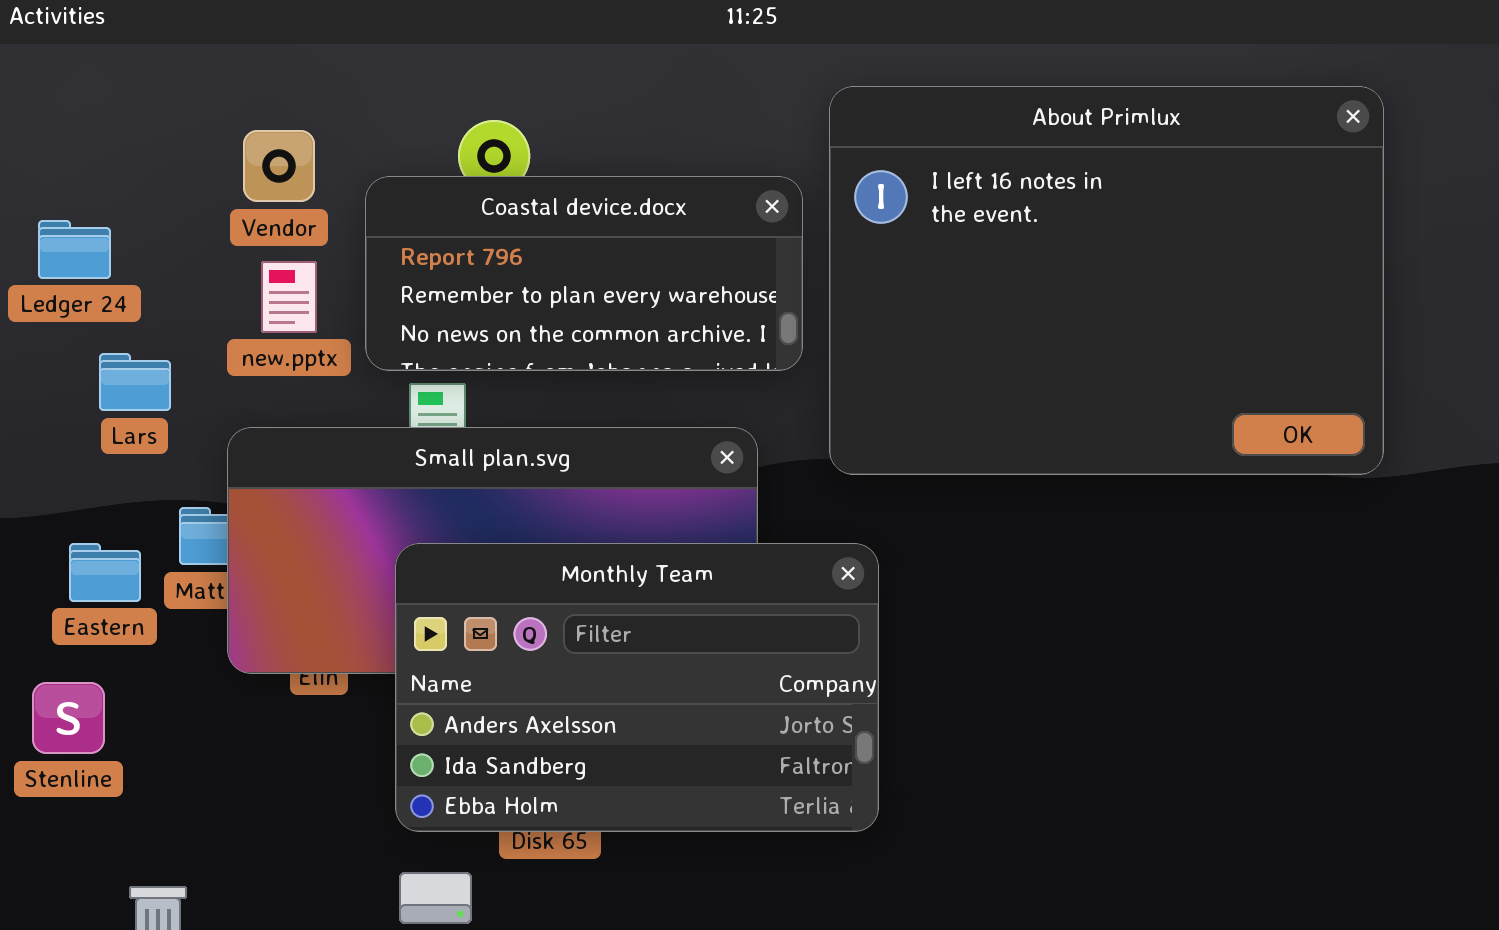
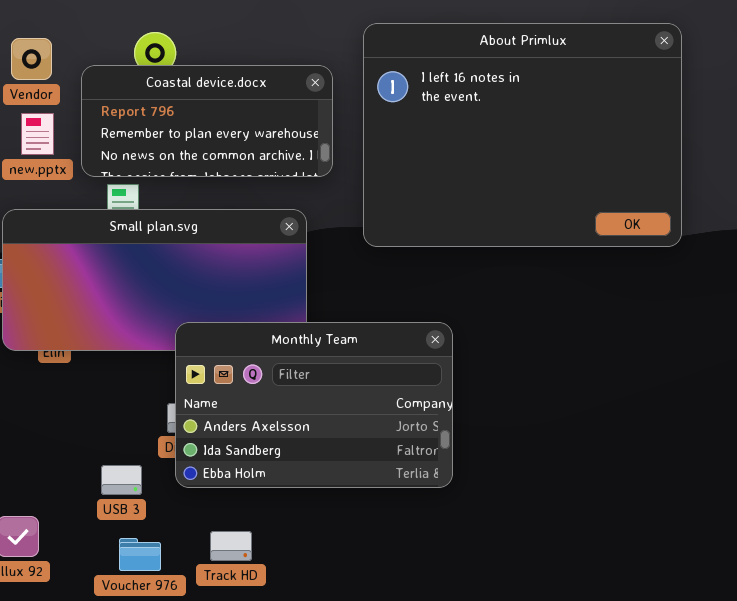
About Primlux: [829,86,1384,475] -> [363,23,682,247], moved
Monthly Team: [395,543,879,832] -> [175,322,453,488], moved

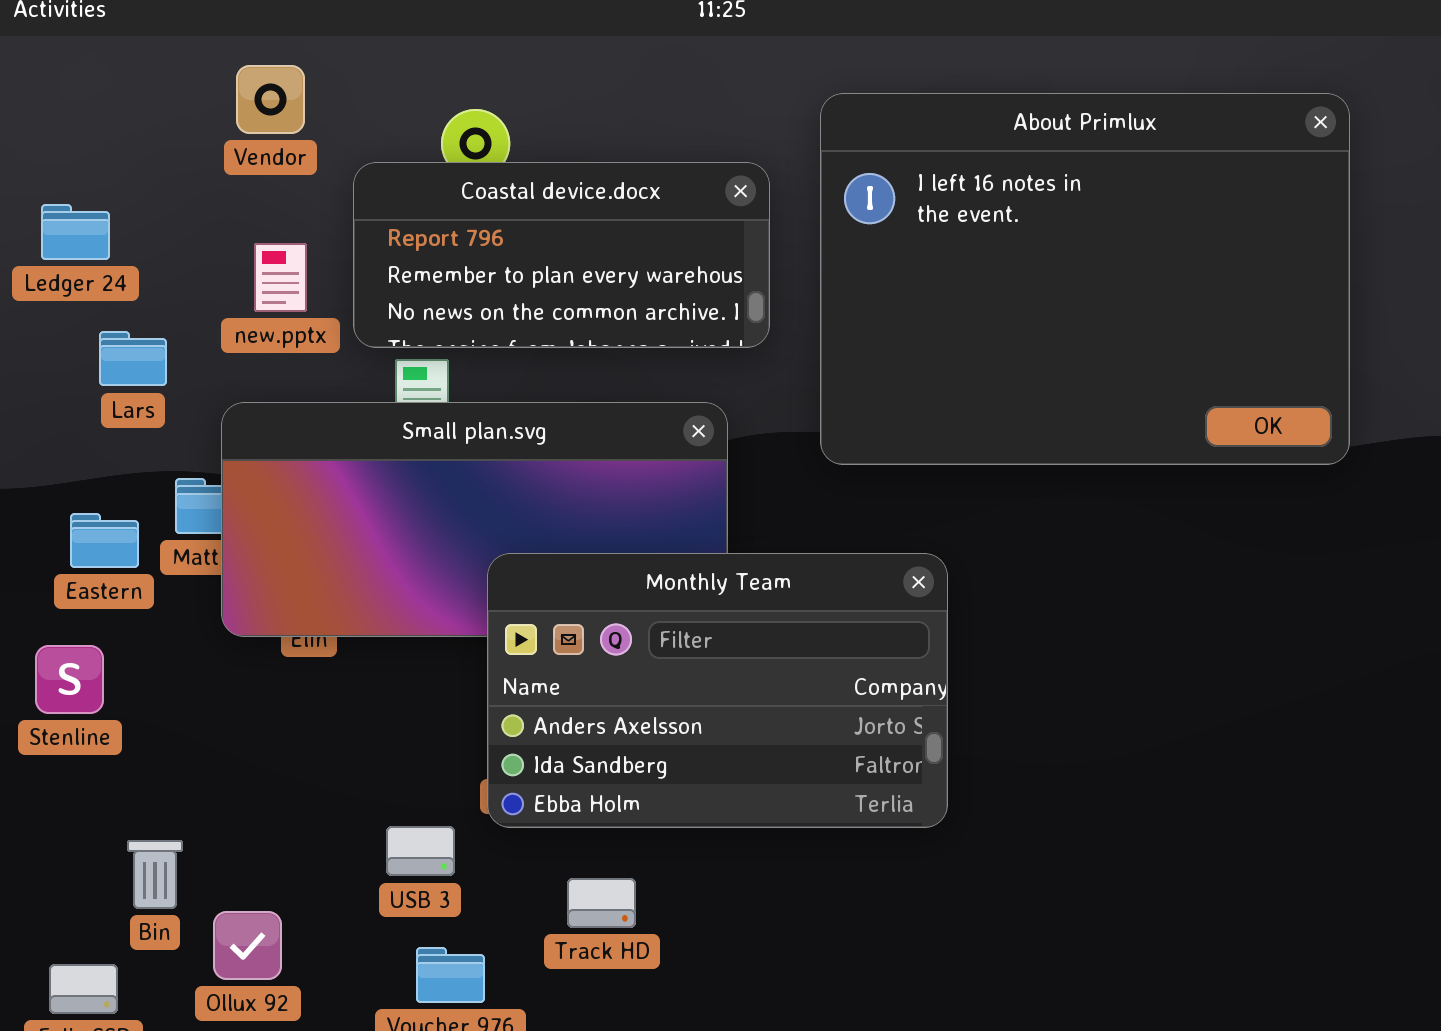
Vendor: [11,38,52,80] -> [236,65,305,134], moved
Monthly Team: [175,322,453,488] -> [487,553,948,828], moved
Track HD: [210,531,252,561] -> [567,878,636,928], moved

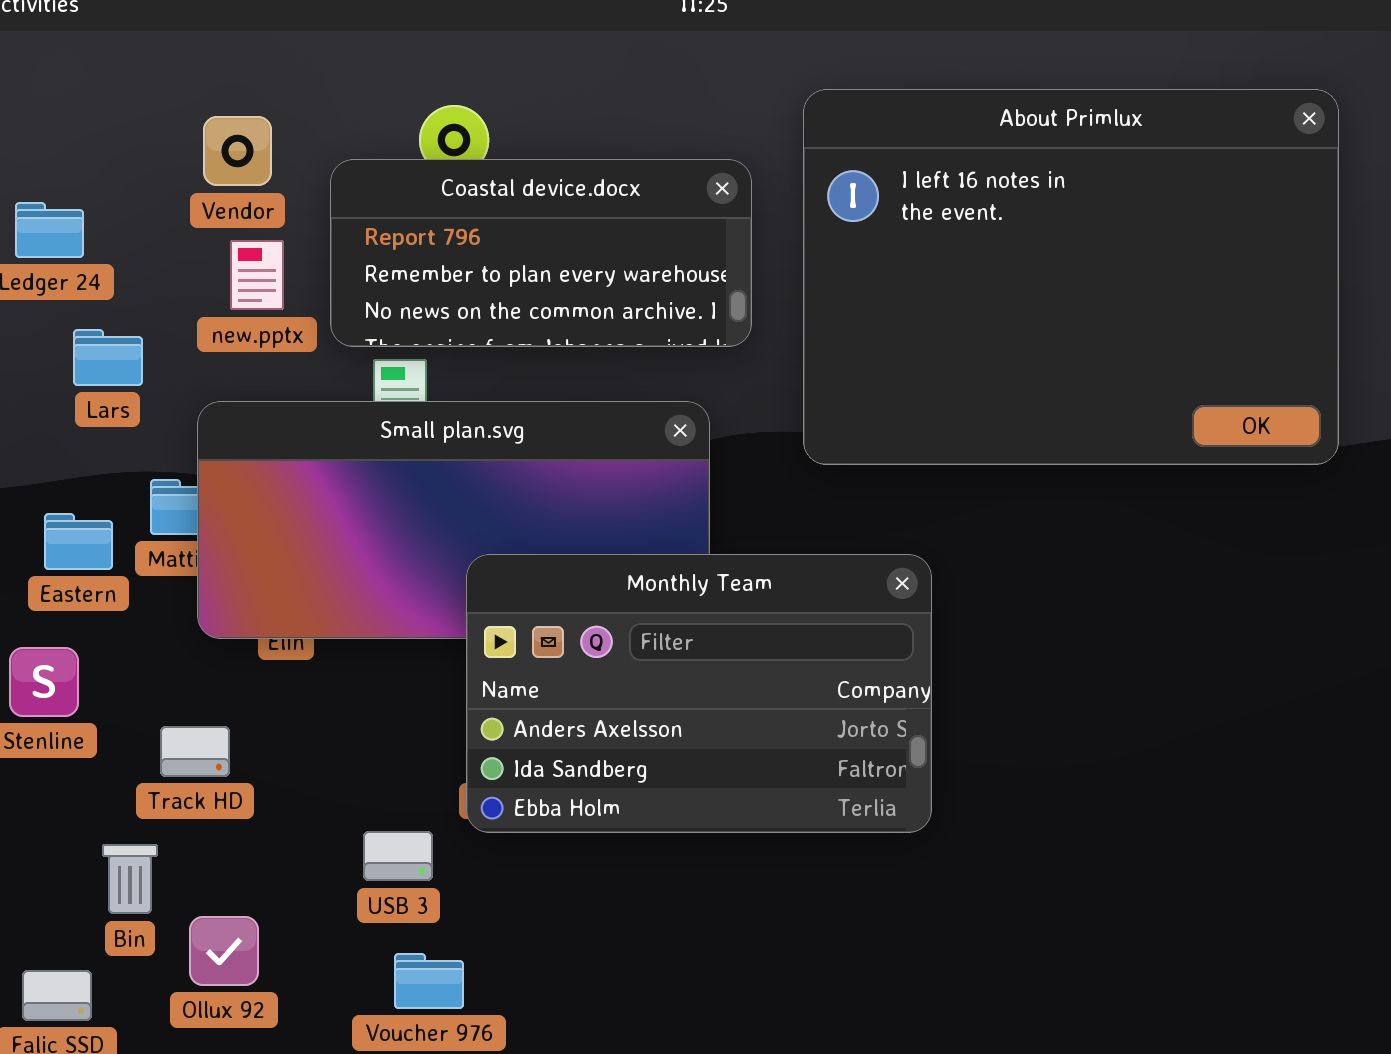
Vendor: [236,65,305,134] -> [203,116,272,186], moved
Track HD: [567,878,636,928] -> [160,726,230,777], moved

